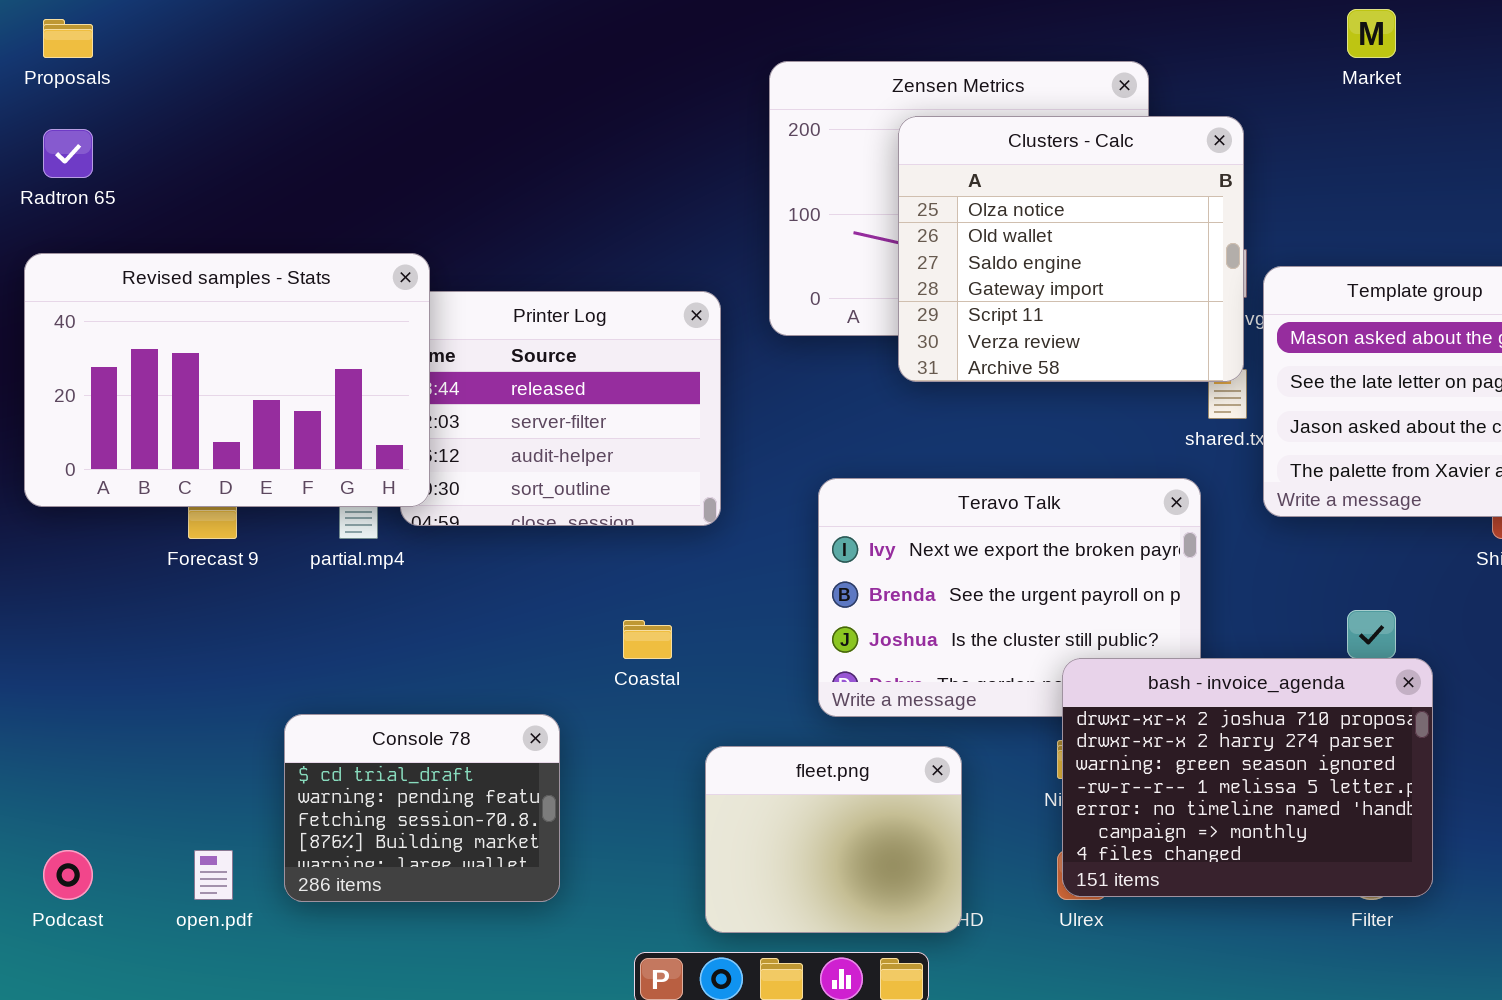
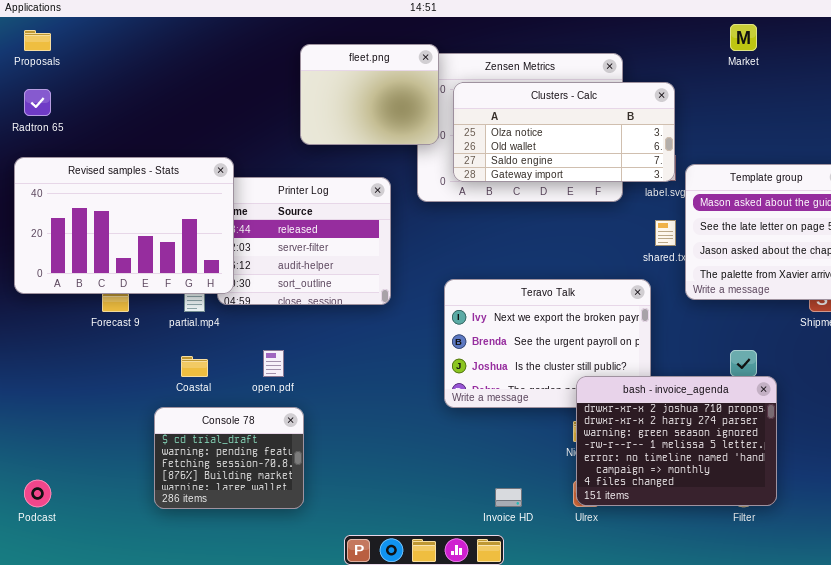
Clusters - Calc: [898,116,1244,382] -> [453,82,675,182], resized
Coastal: [623,620,672,659] -> [181,356,208,377], moved
fleet.png: [705,746,962,933] -> [300,44,439,145], moved
open.pdf: [194,850,233,900] -> [263,350,284,377], moved

